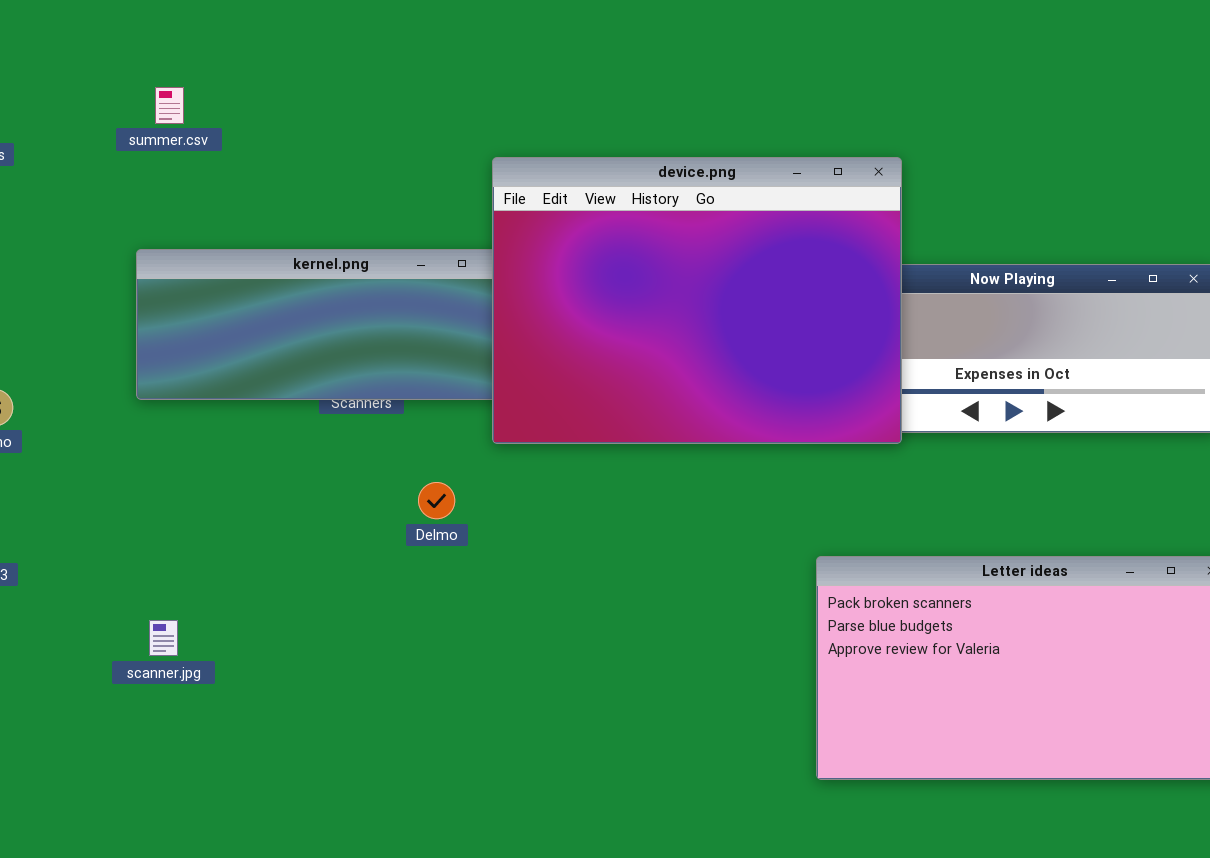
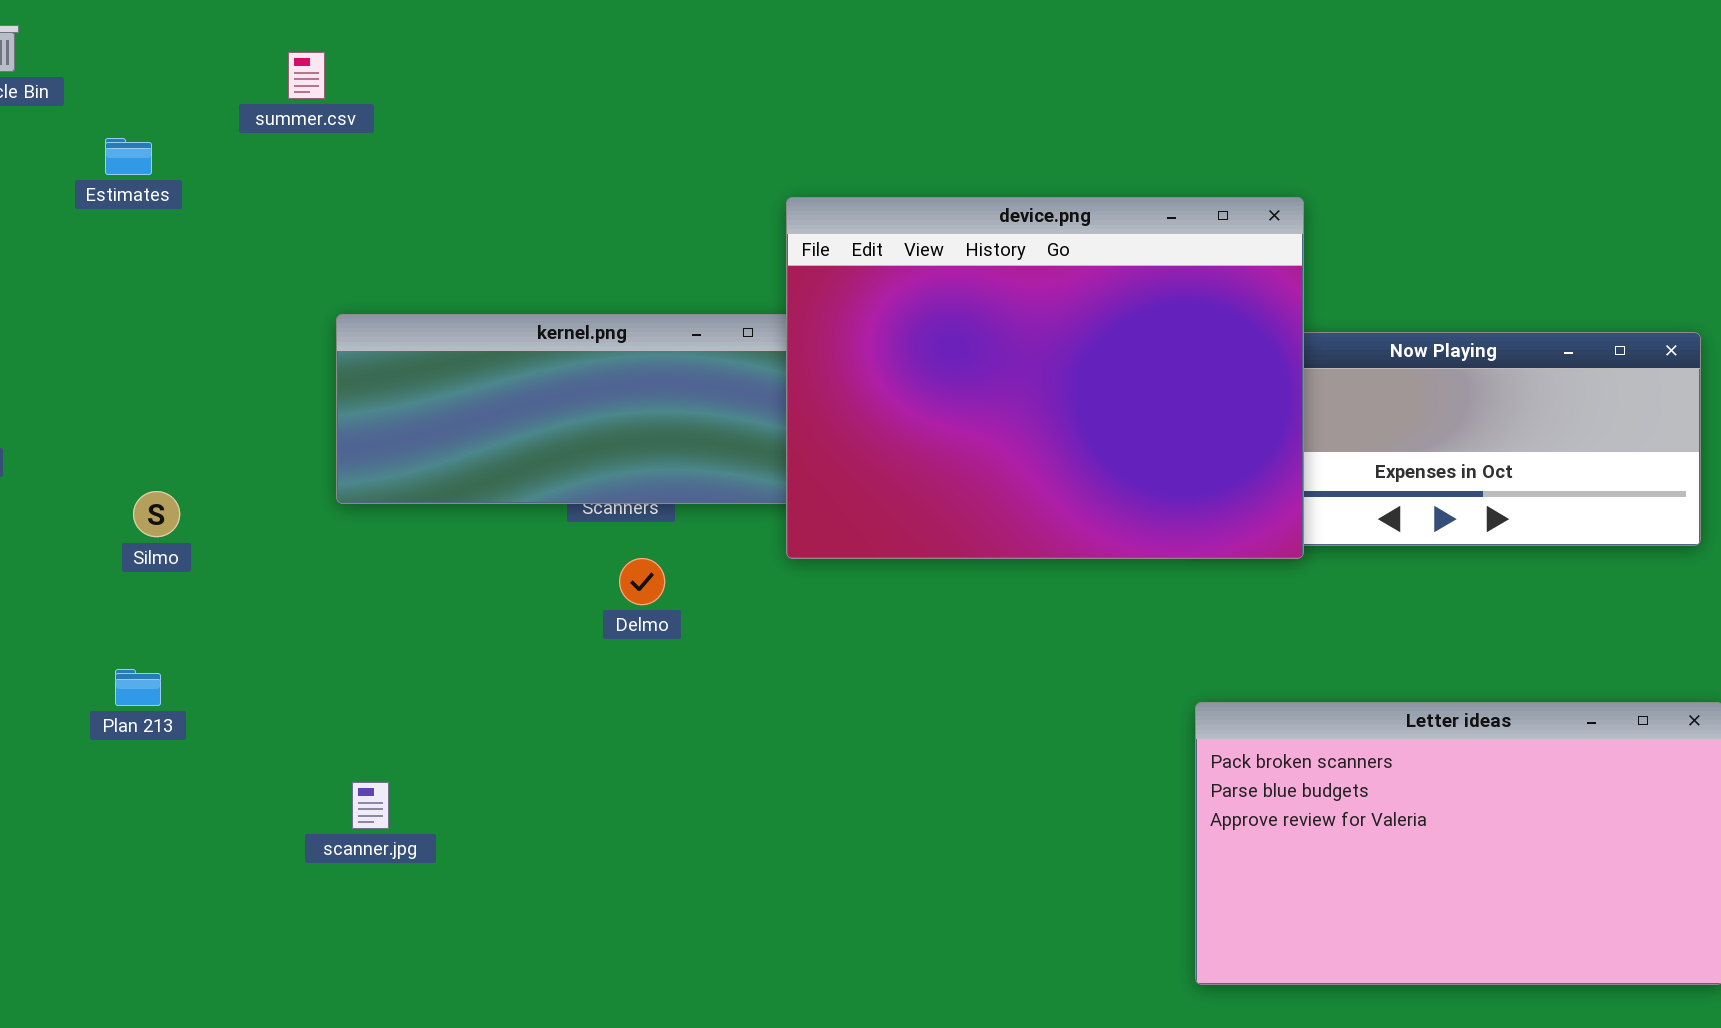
summer.csv: [155,87,184,124] -> [288,52,325,99], moved
Delmo: [418,482,455,519] -> [619,558,665,605], moved

